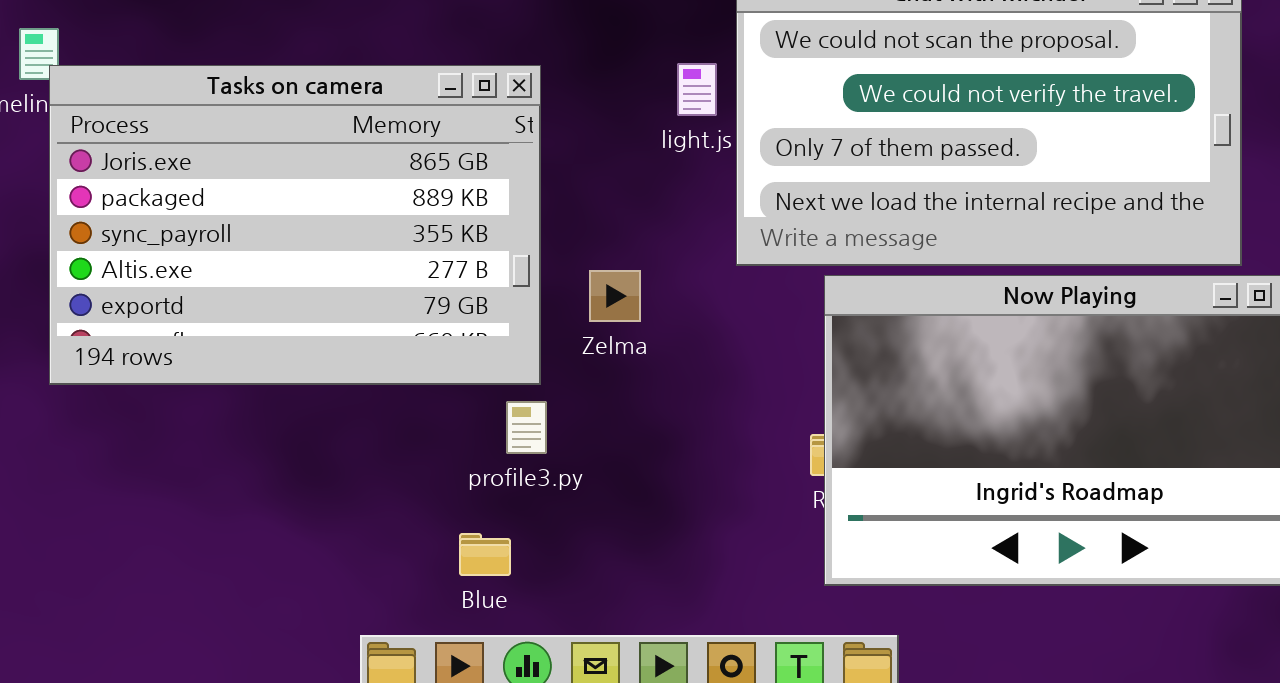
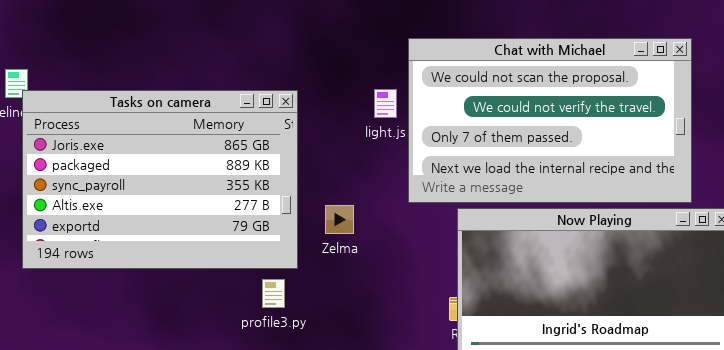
profile3.py: [506,401,547,454] -> [262,279,285,308], moved

